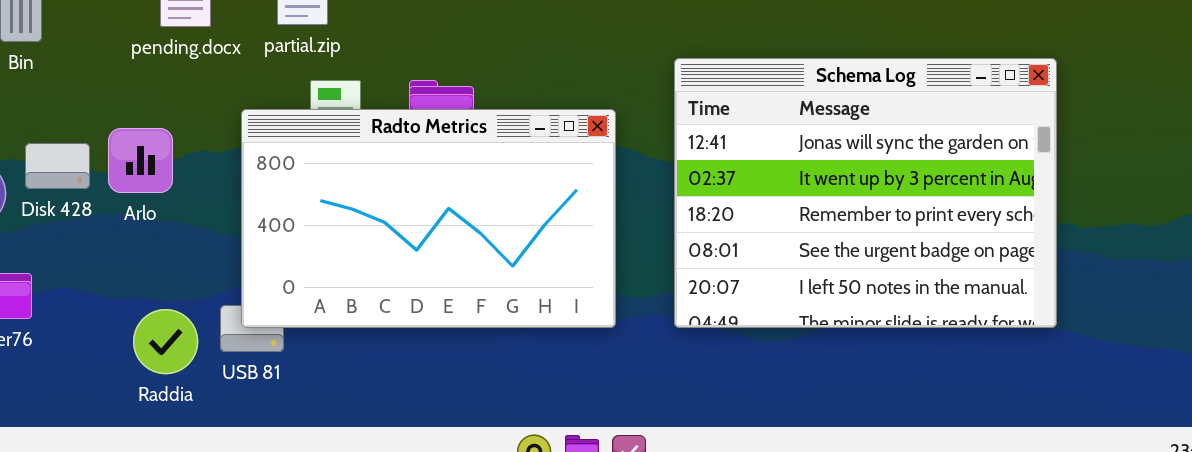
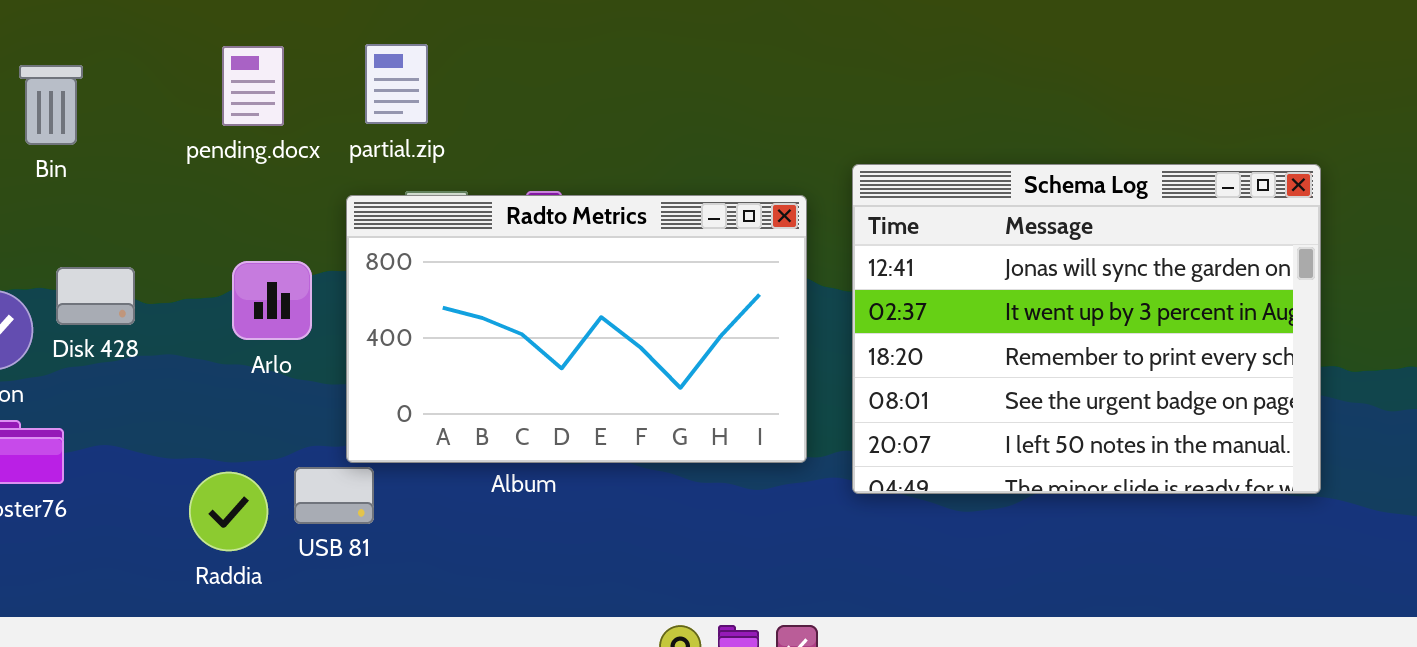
Radto Metrics: [241,109,616,328] -> [346,195,807,463], moved
Arlo: [108,128,173,193] -> [232,261,312,340], moved

